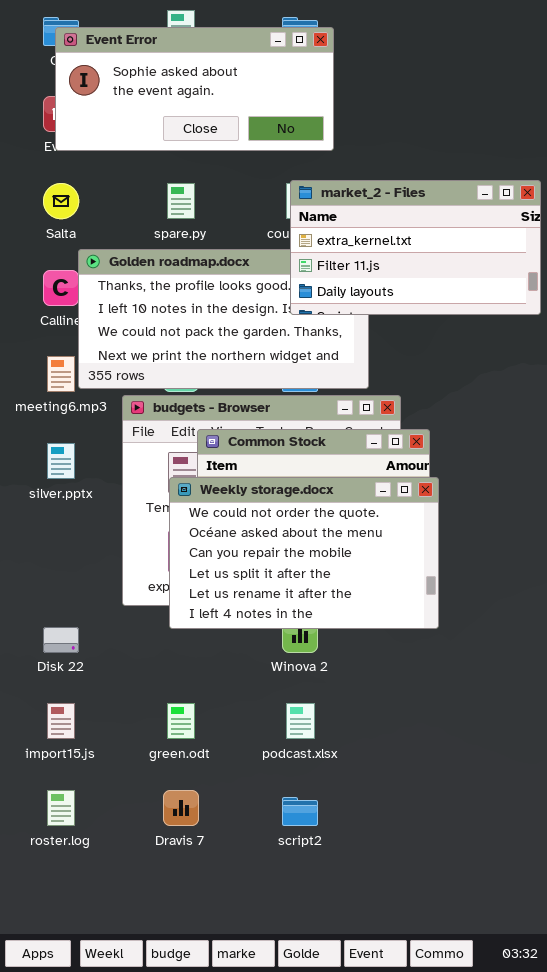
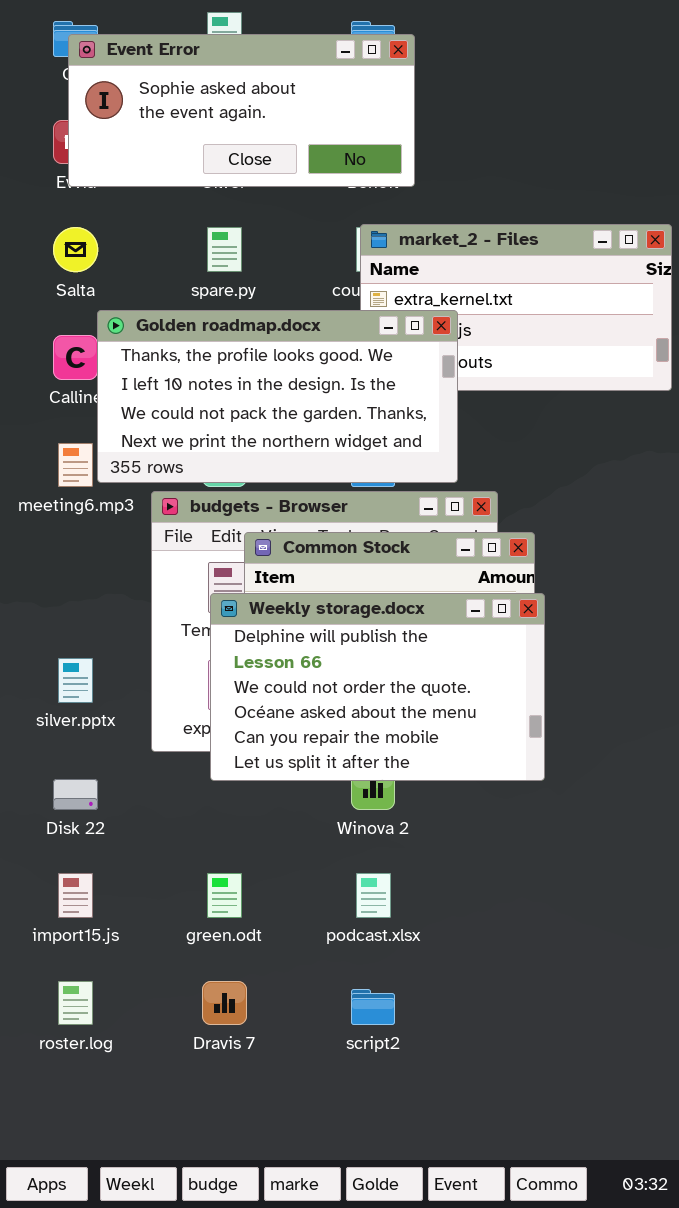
Golden roadmap.docx: [78,249,369,389] -> [97,310,458,483], raised
silver.pptx: [47,443,75,479] -> [58,658,93,703], moved
Weekly storage.docx: [169,477,439,629] -> [210,593,545,781], scrolled up 2 rows

